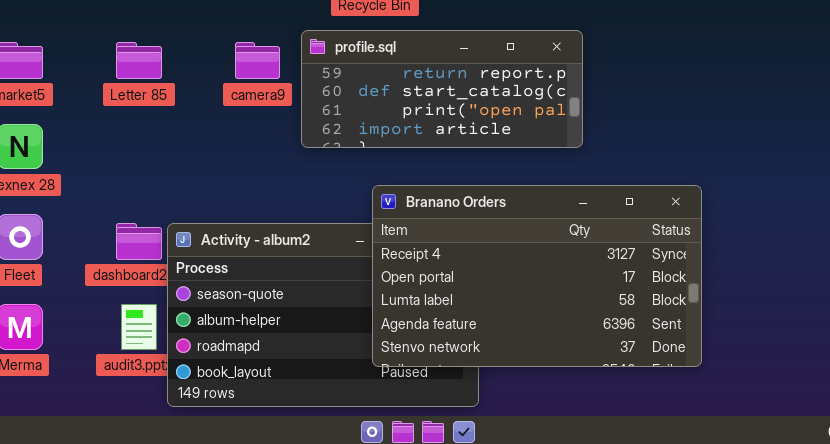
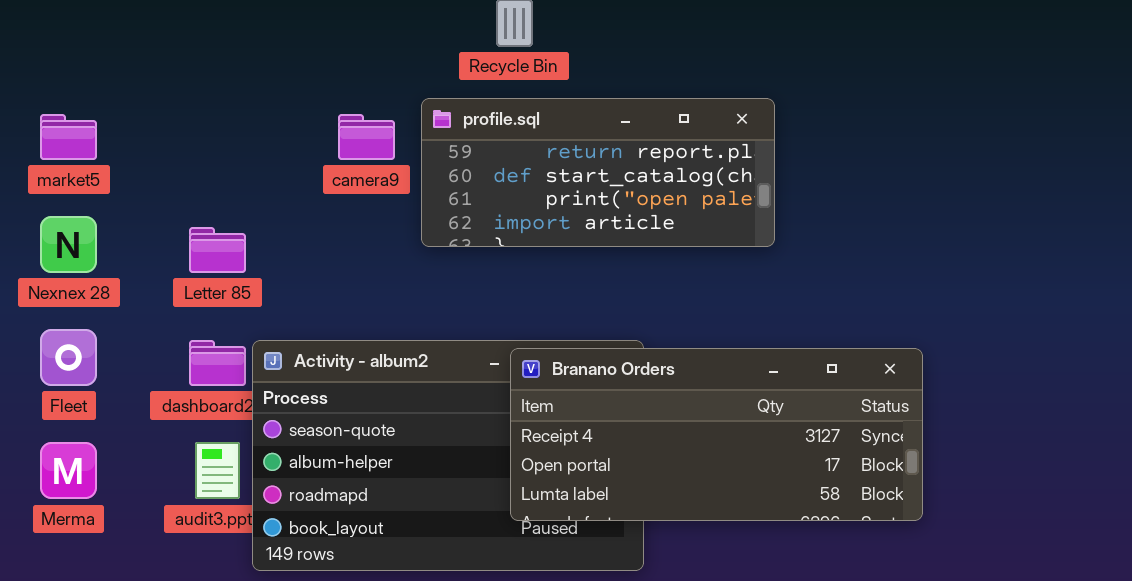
Letter 85: [116,42,162,79] -> [189,227,246,273], moved
Branano Orders: [372,185,702,367] -> [510,348,923,521], resized

